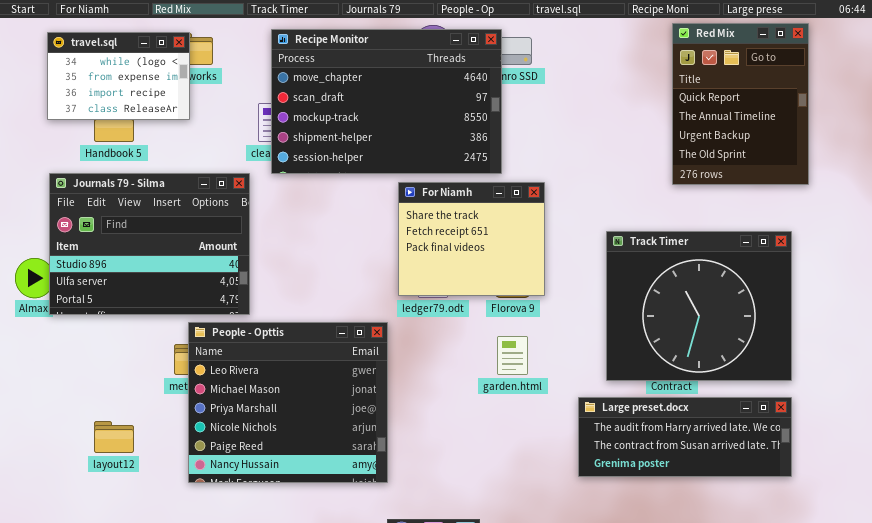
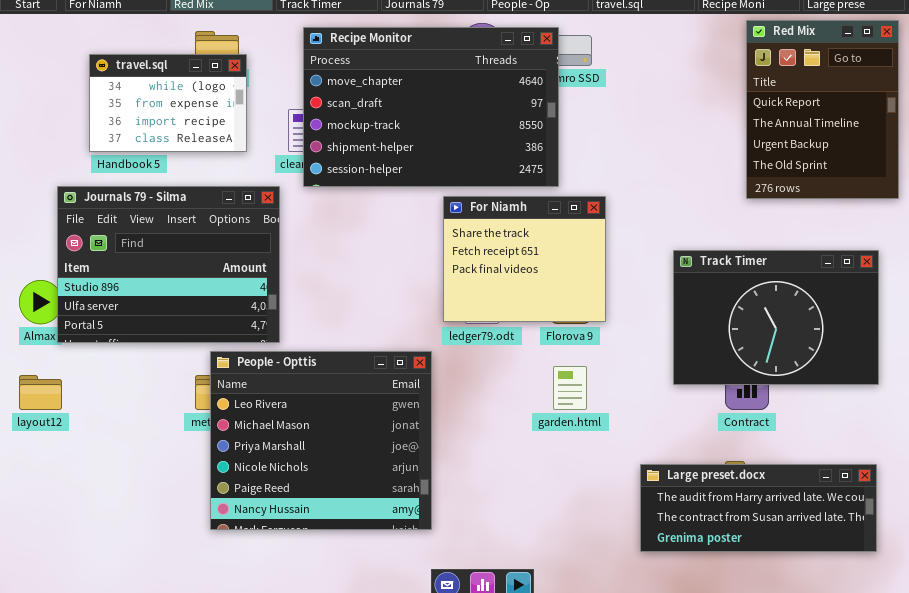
travel.sql: [47,32,190,120] -> [89,54,247,152], moved
Track Timer: [606,231,792,381] -> [673,250,879,385], resized
Large preset.docx: [578,397,792,477] -> [640,464,877,552], moved
layout12: [94,421,134,453] -> [19,375,62,410], moved

